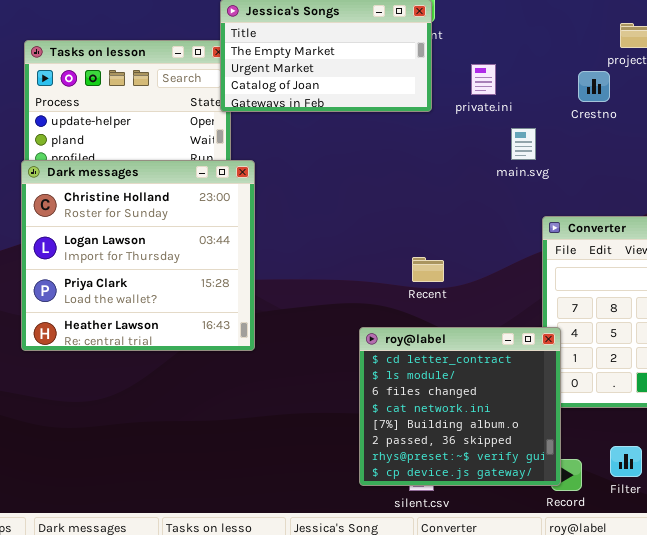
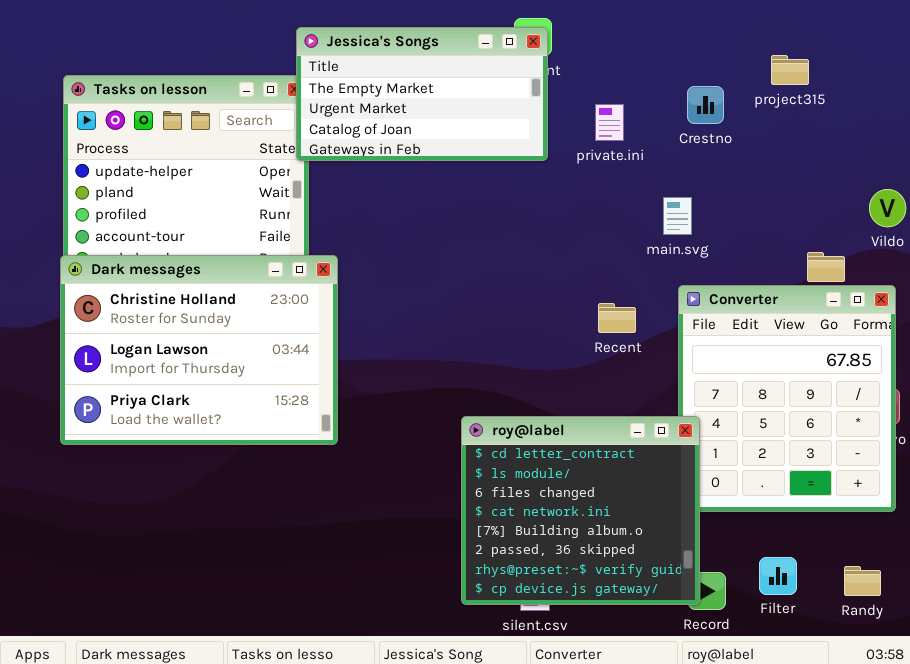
Crestno: [578,71,610,102] -> [687,86,724,124], moved
main.svg: [511,128,536,160] -> [663,197,692,235], moved
Dark messages: [21,160,255,351] -> [60,255,338,445], resized
Recent: [412,257,444,282] -> [598,303,636,333], moved

